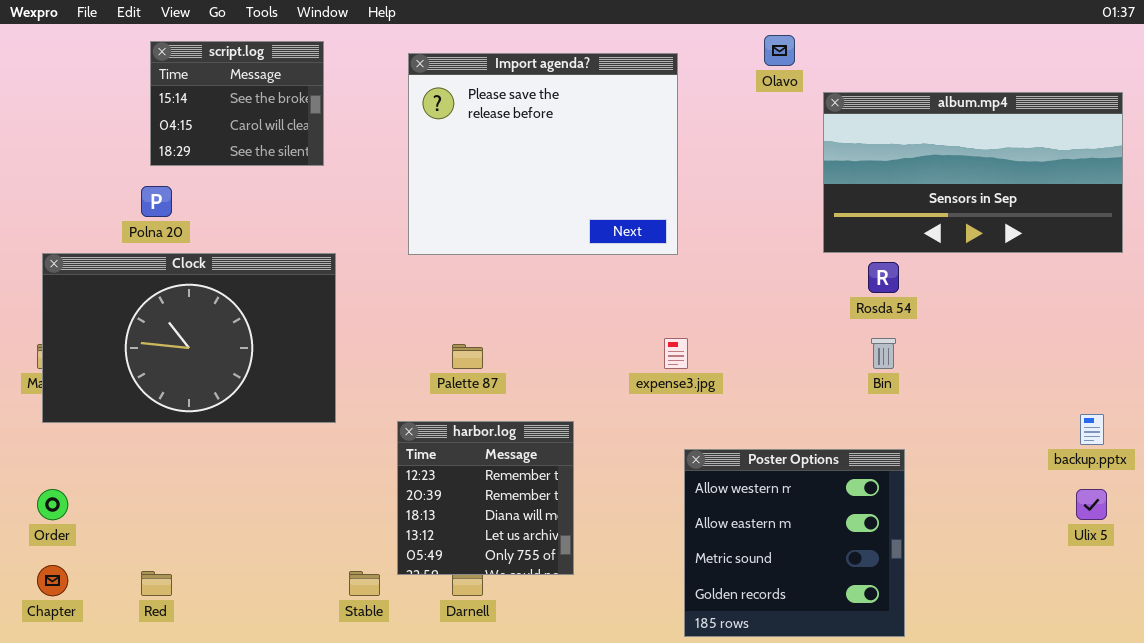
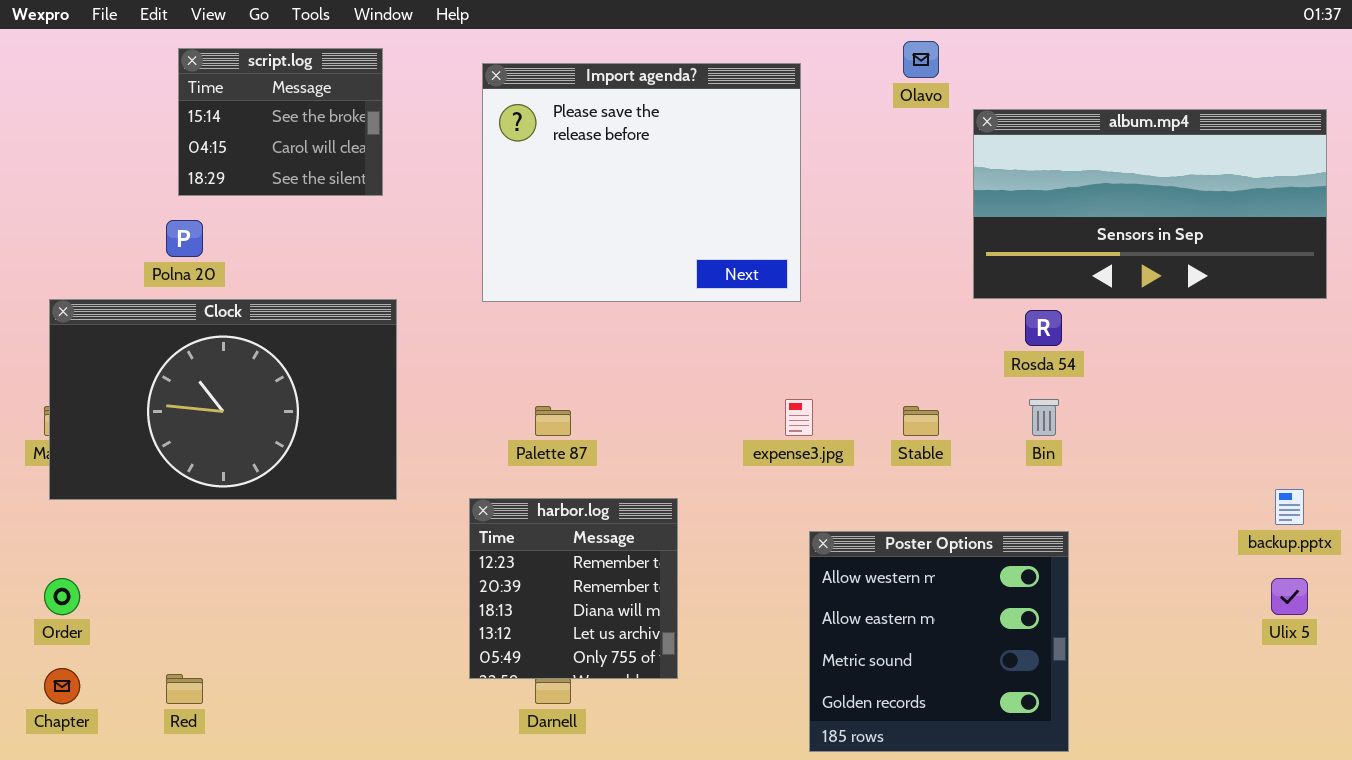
Stable: [349,571,380,596] -> [903,406,939,436], moved

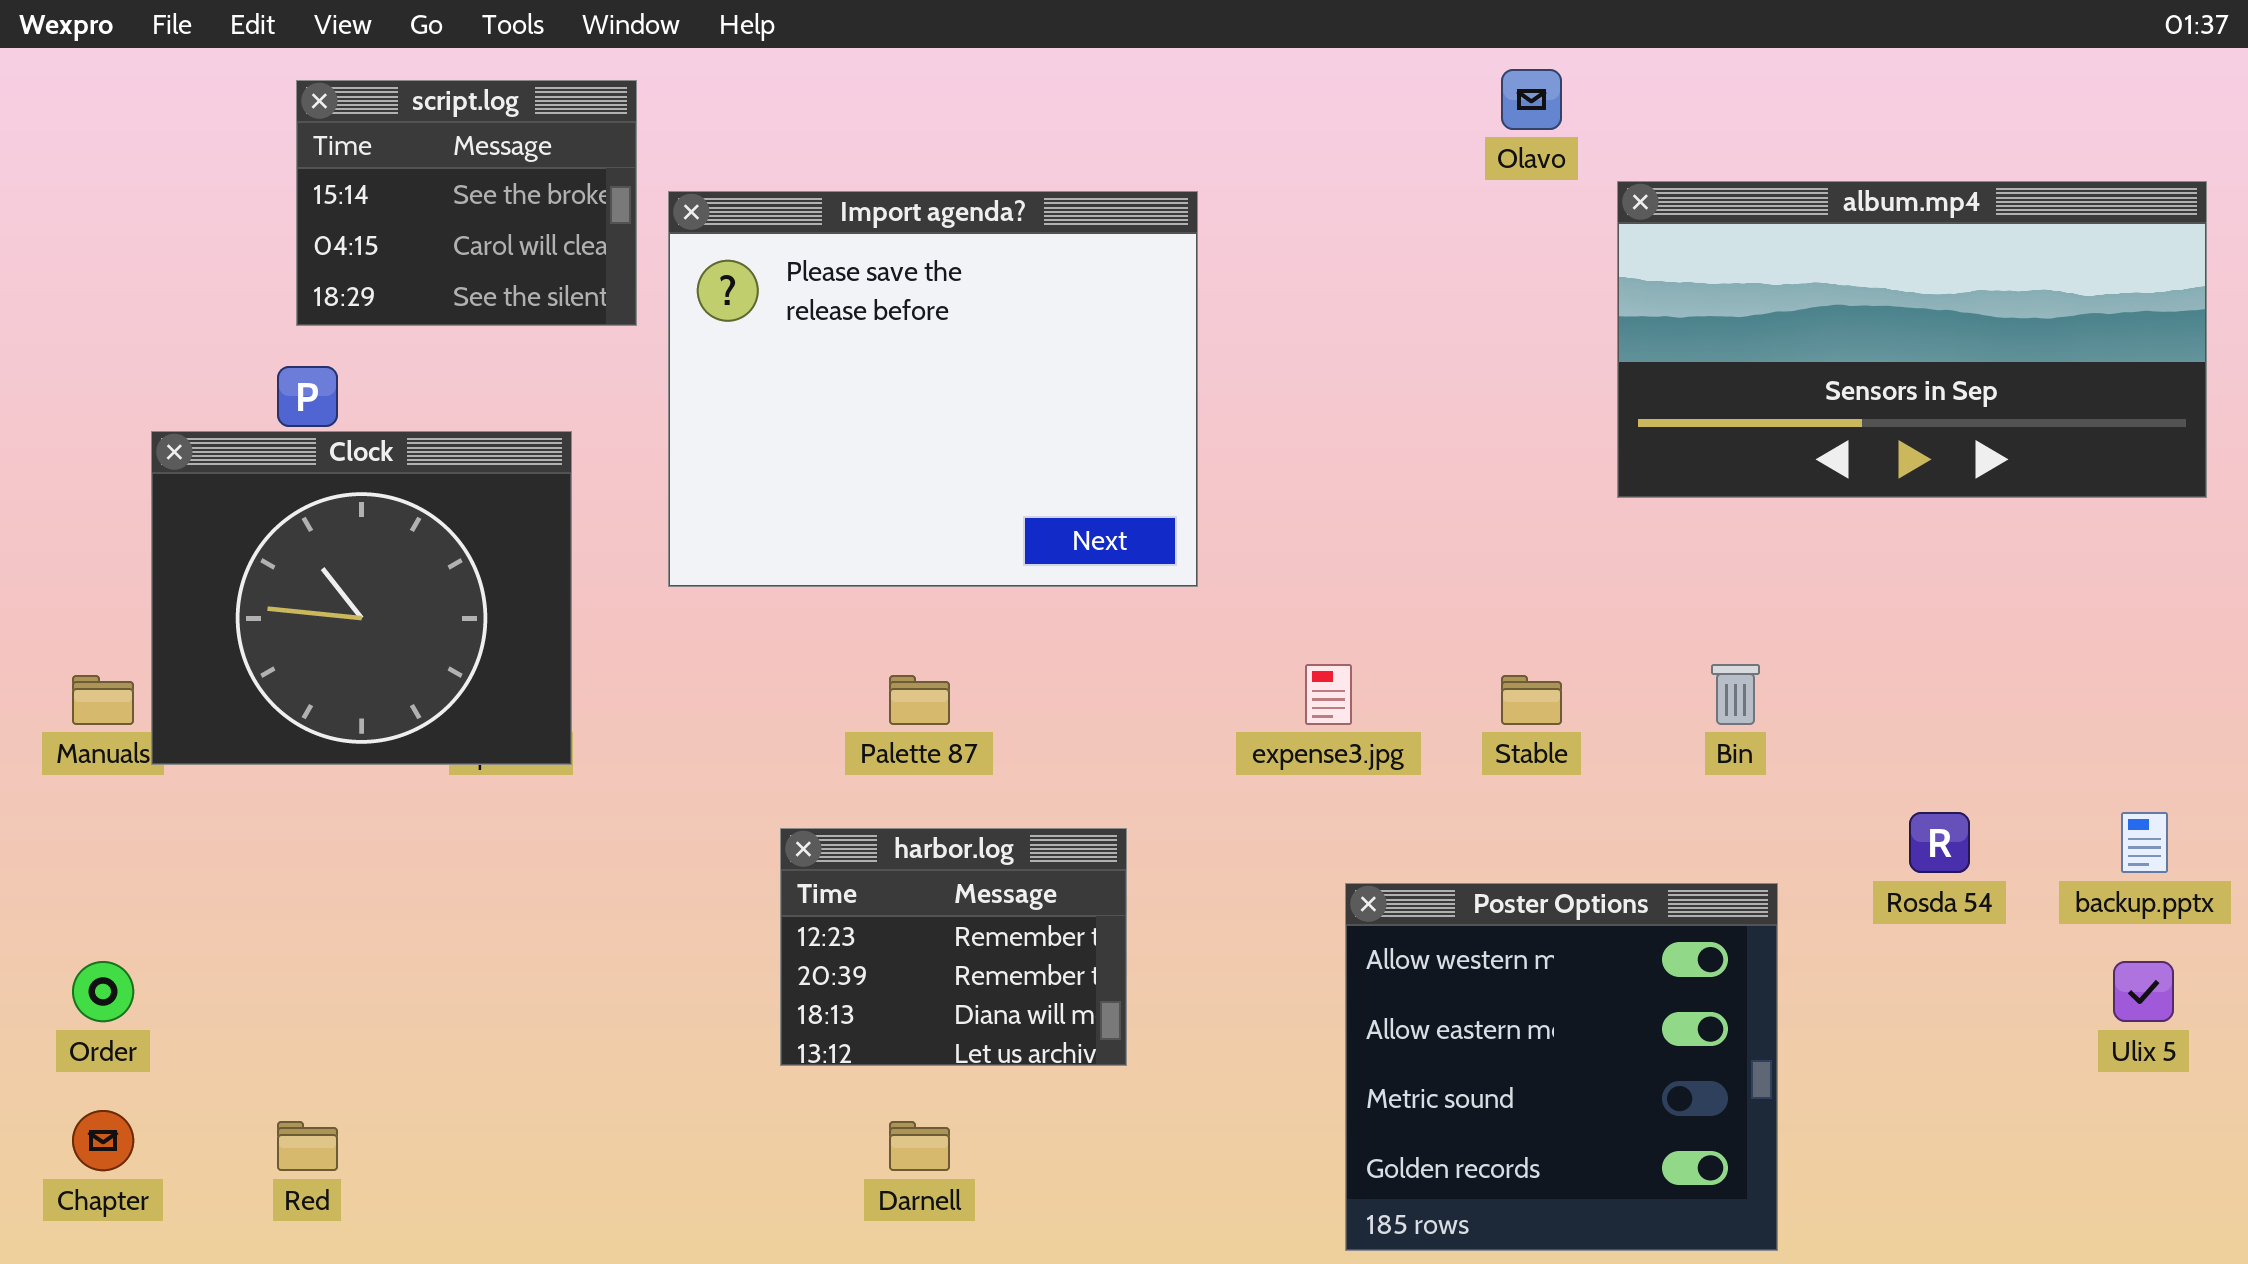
Import agenda?: [482,63,801,302] -> [668,191,1198,587], moved
Clock: [49,299,397,500] -> [151,431,572,765], moved, resized
Rosda 54: [1025,310,1062,346] -> [1909,812,1970,873], moved
harbor.log: [469,498,678,679] -> [780,828,1127,1066], resized

